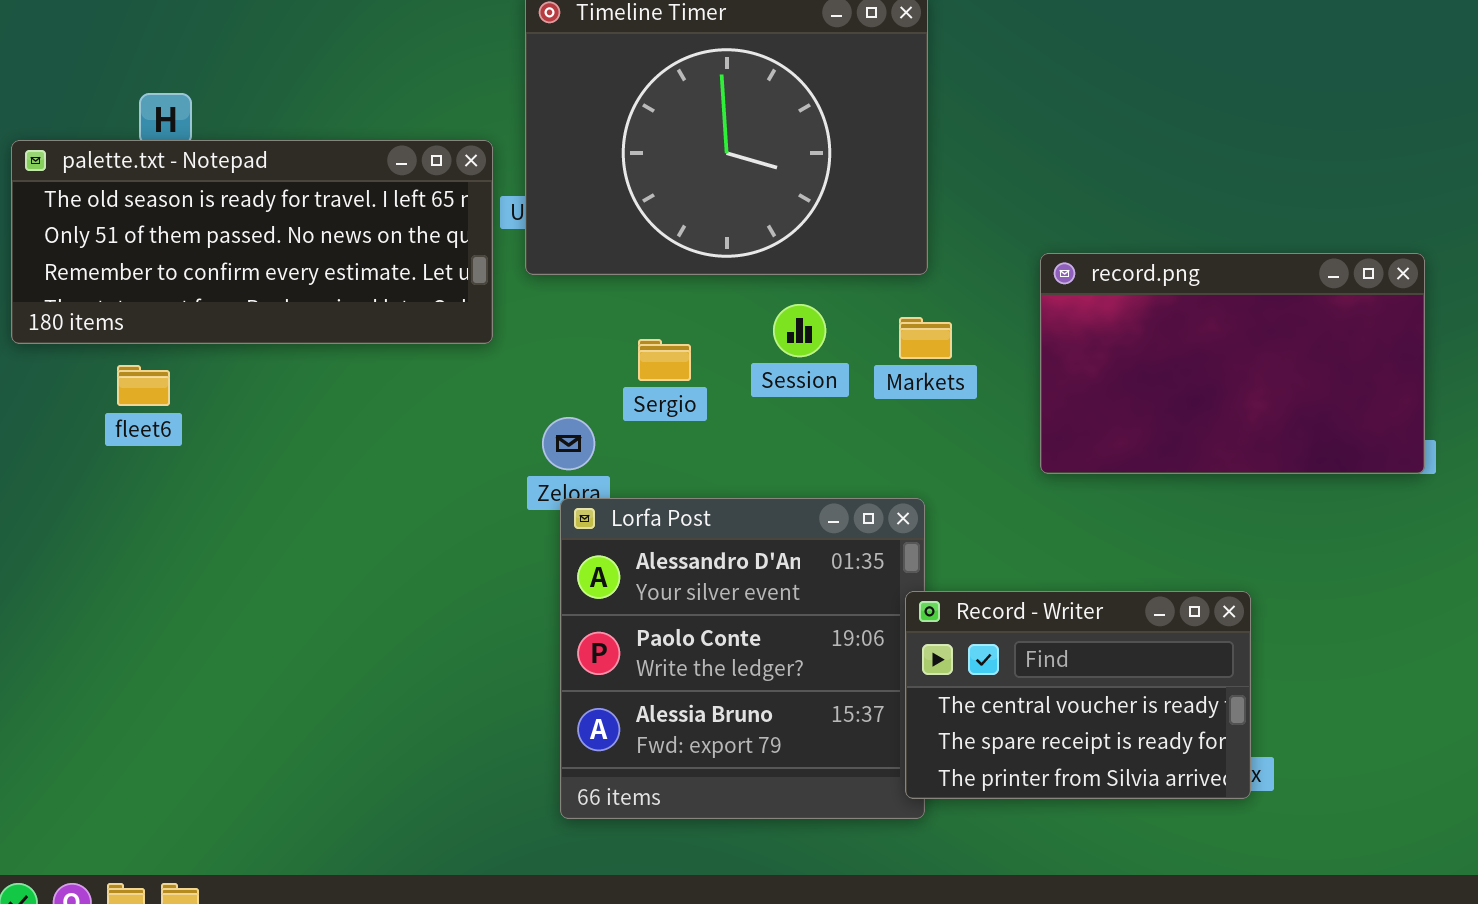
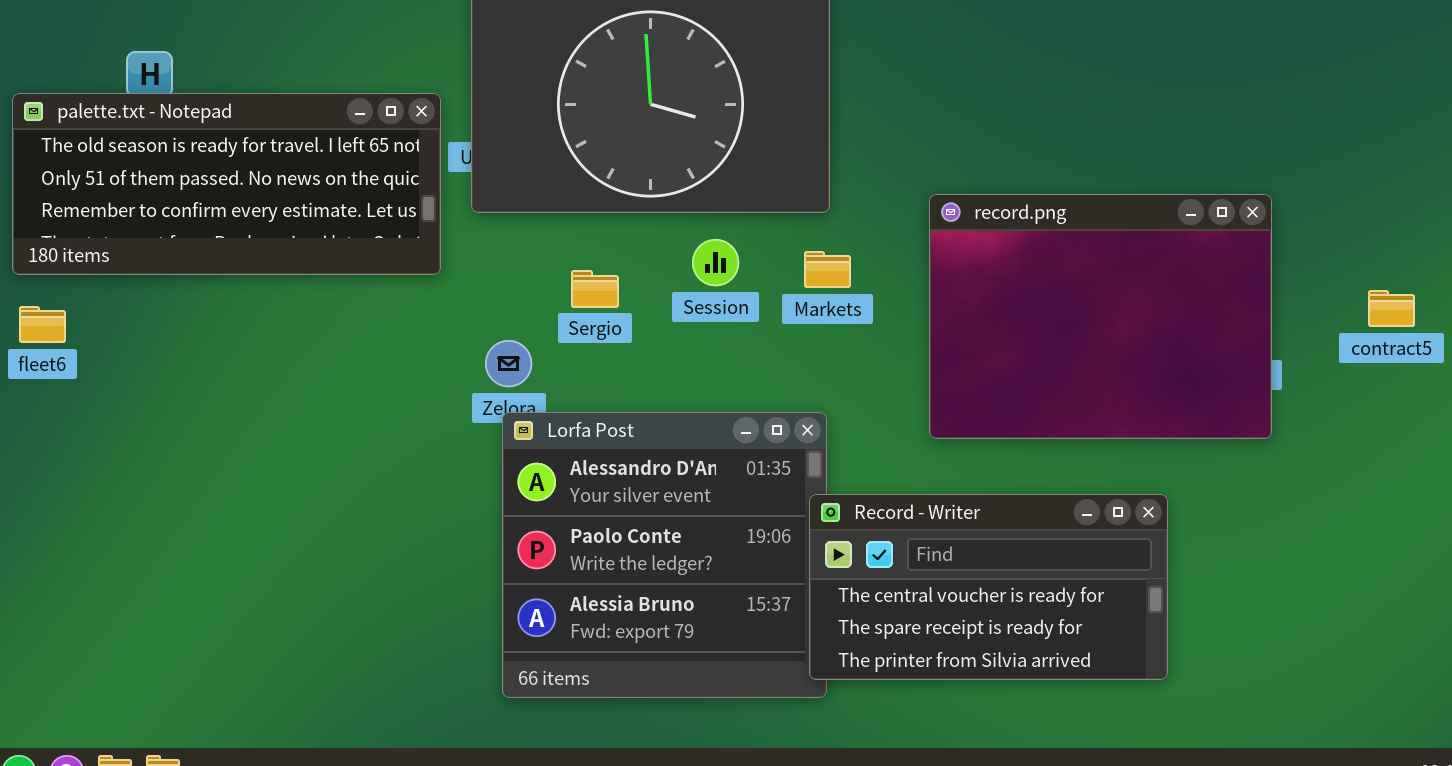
record.png: [1040,253,1425,474] -> [929,194,1272,439], resized
fleet6: [117,365,170,406] -> [19,306,66,343], moved
Record - Writer: [905,591,1251,799] -> [809,494,1168,680], resized

